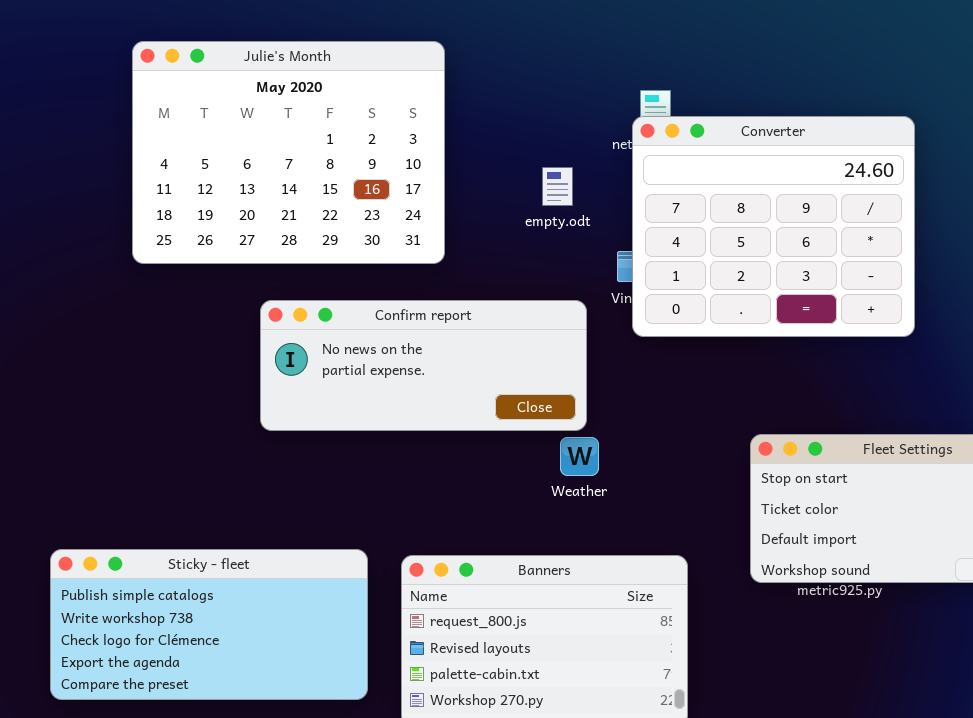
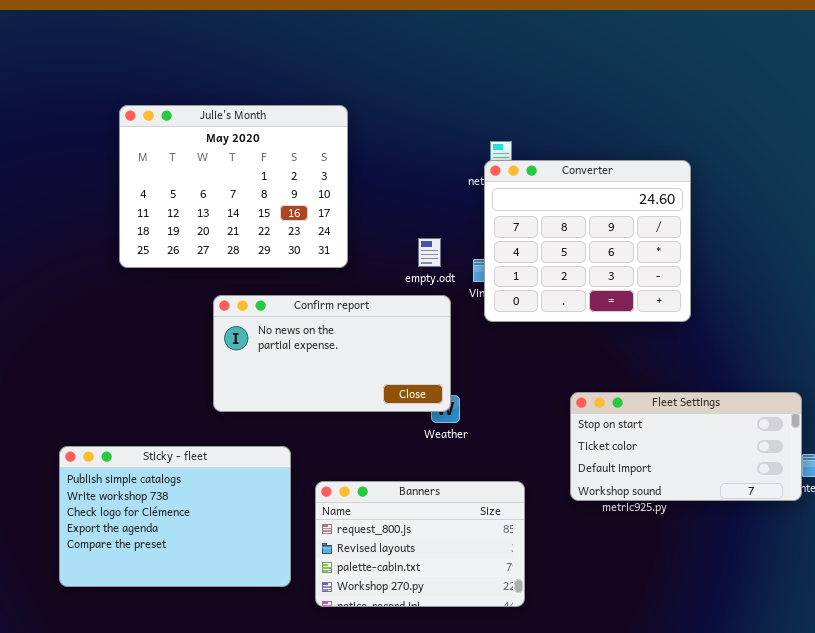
empty.odt: [542,167,573,206] -> [418,238,441,267], moved
Confirm report: [260,300,587,431] -> [213,295,451,412], resized
Sticky - fleet: [50,549,368,700] -> [59,446,291,587], resized

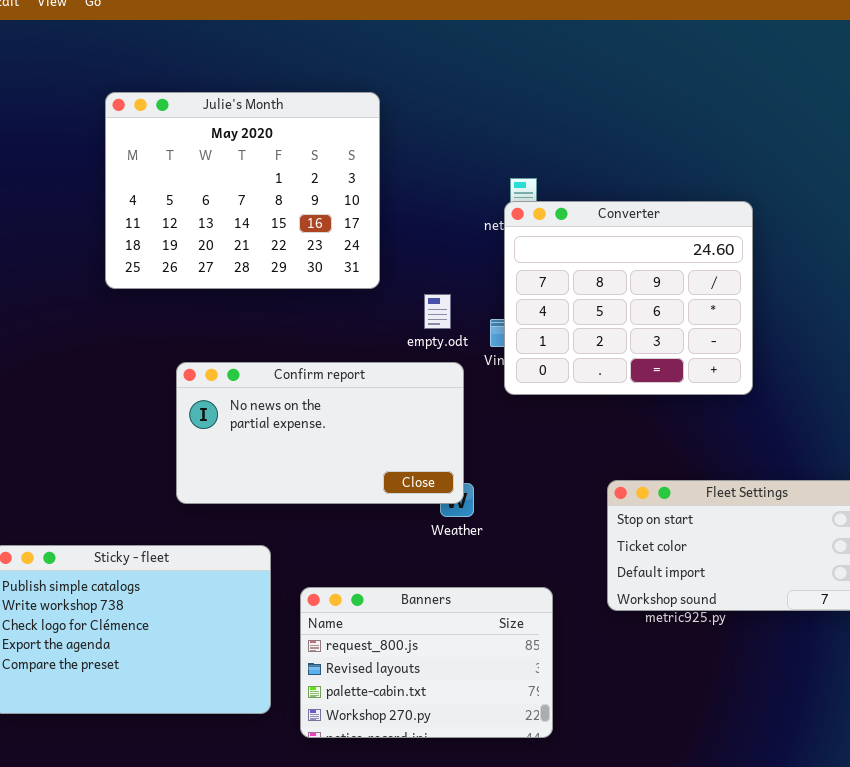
Julie's Month: [119,105,348,268] -> [105,92,380,289], moved

